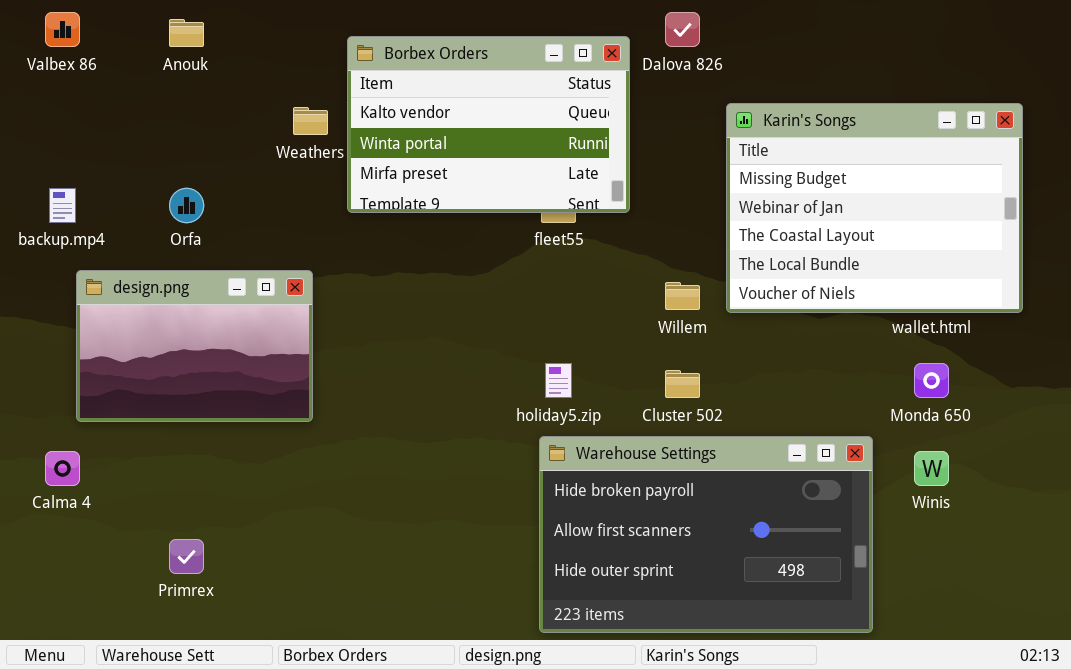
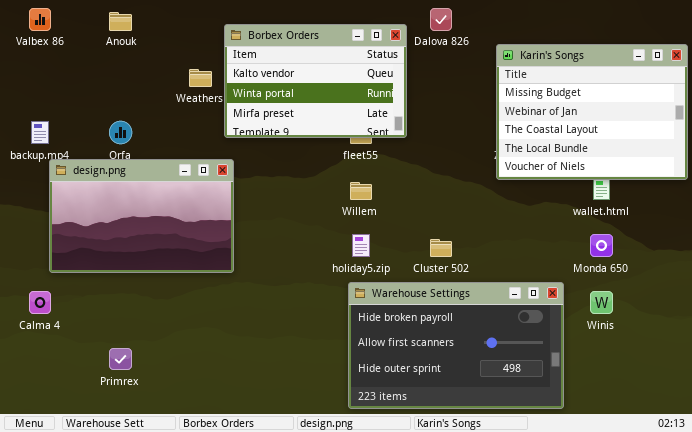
Karin's Songs: [726,103,1023,313] -> [496,44,688,180], moved
design.png: [76,270,313,422] -> [49,159,234,273], resized
Willem: [665,282,700,310] -> [350,182,372,200], moved

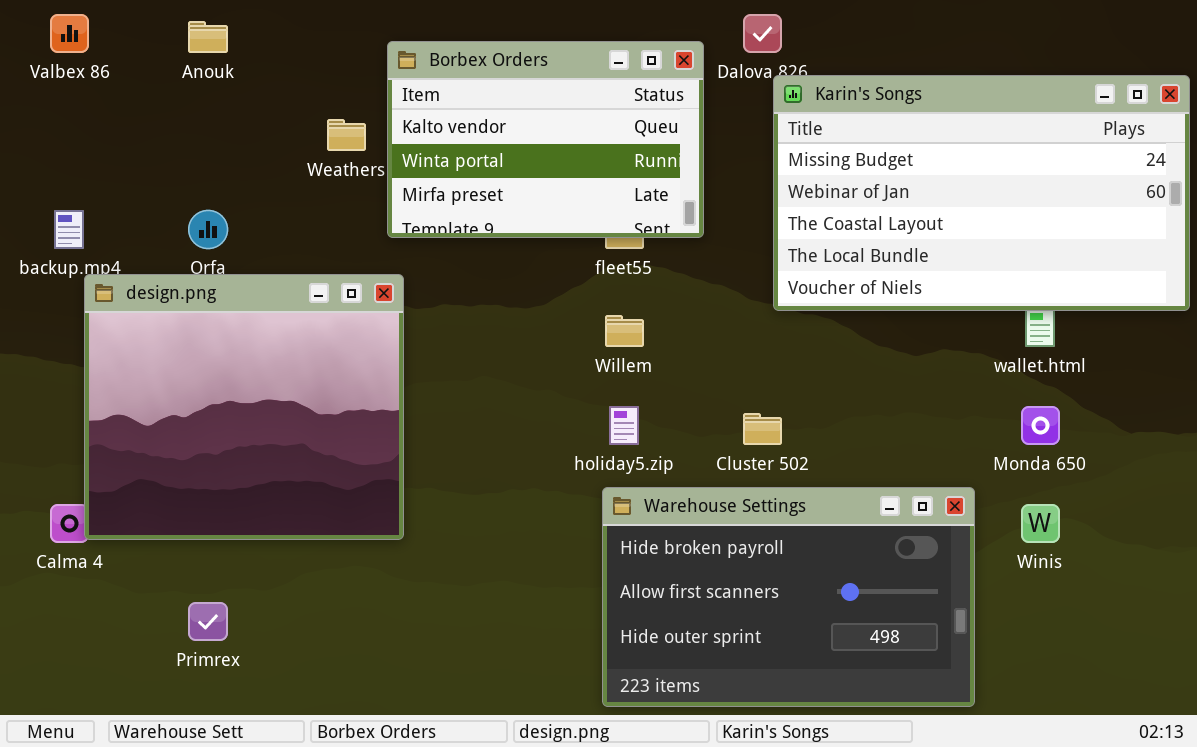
Karin's Songs: [496,44,688,180] -> [773,75,1190,311], resized
design.png: [49,159,234,273] -> [84,274,404,540], resized

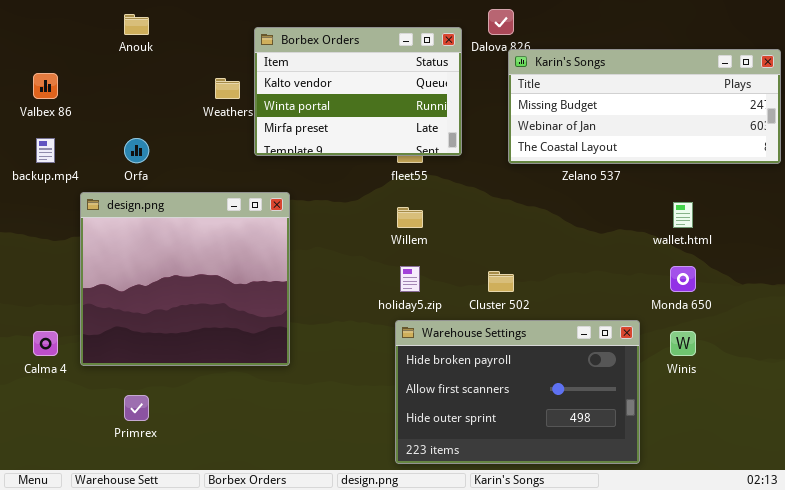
Valbex 86: [50,14,89,53] -> [33,73,58,99], moved
Karin's Songs: [773,75,1190,311] -> [508,49,781,164], resized
design.png: [84,274,404,540] -> [80,192,290,366], moved

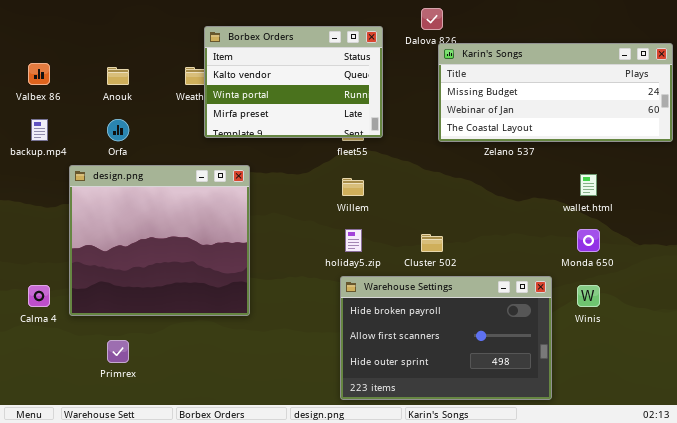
Anouk: [124,14,149,35] -> [107,67,129,85], moved
Borbex Orders: [254,27,462,156] -> [204,26,383,138], moved

